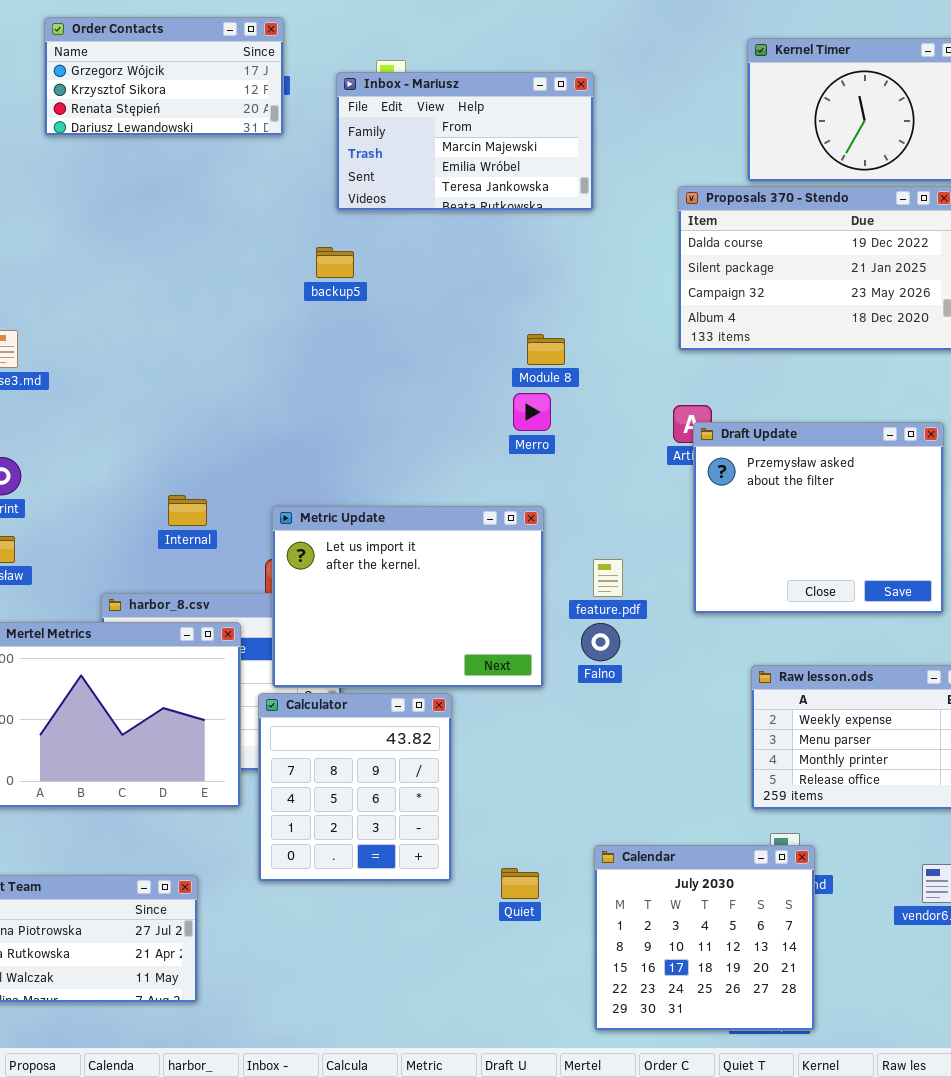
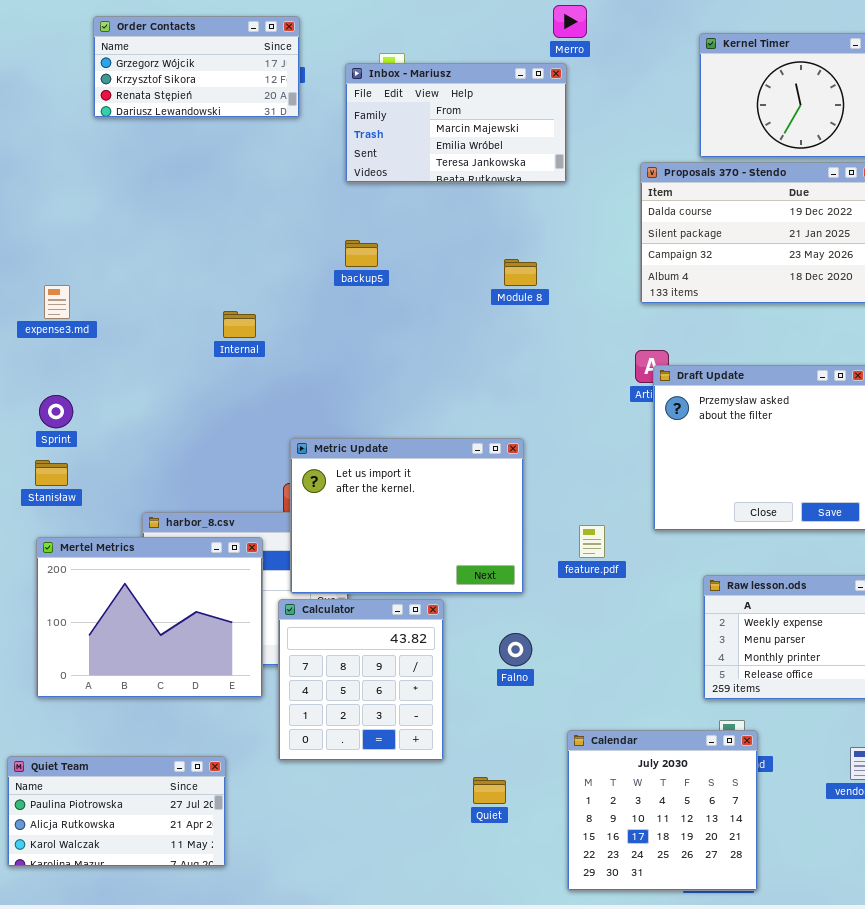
backup5: [316,247,354,278] -> [345,240,378,267], moved
Module 8: [527,334,565,365] -> [504,259,537,286], moved
Merro: [513,393,551,431] -> [553,5,587,38], moved
Internal: [168,495,207,526] -> [223,311,256,338], moved
feature.pdf: [593,559,623,597] -> [579,525,605,558], moved
Falno: [581,623,620,661] -> [499,633,532,666], moved
Quiet: [501,868,539,899] -> [473,777,506,804], moved

